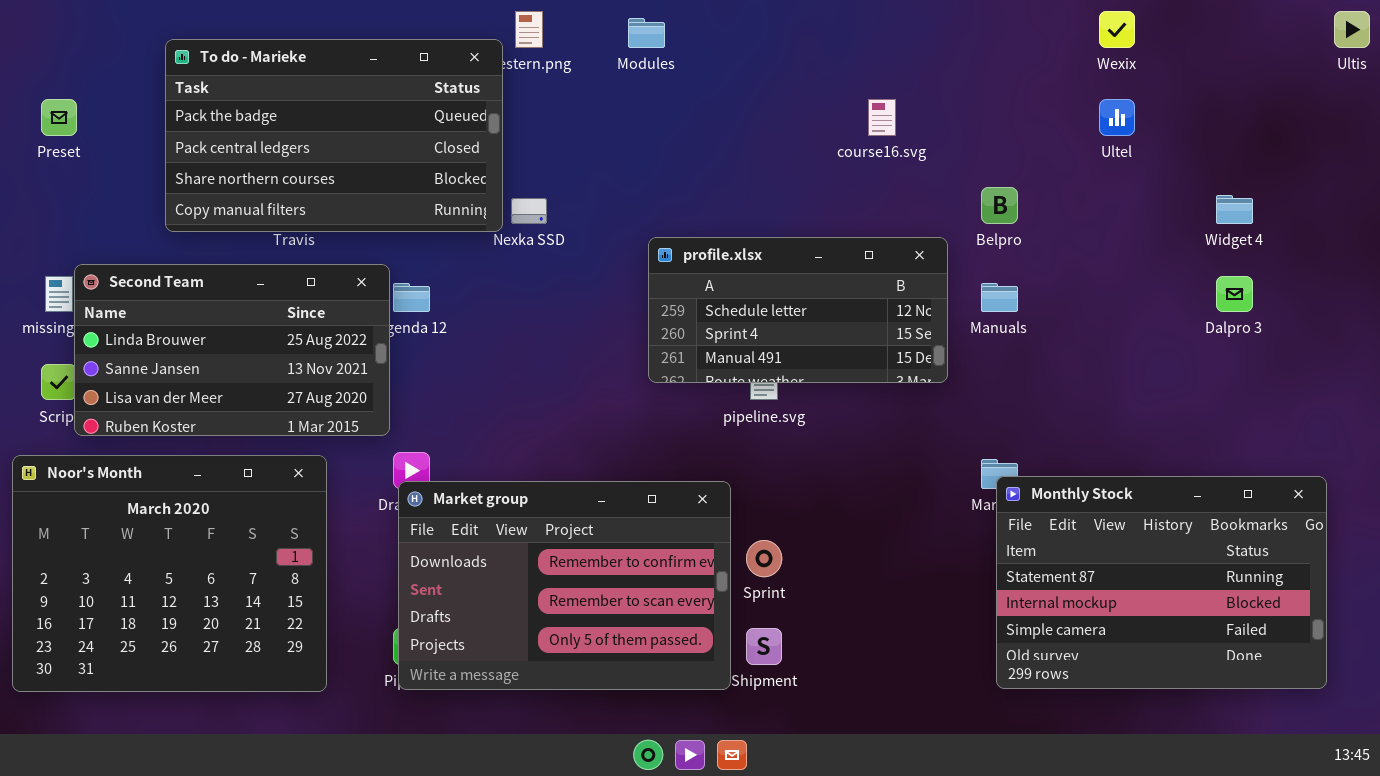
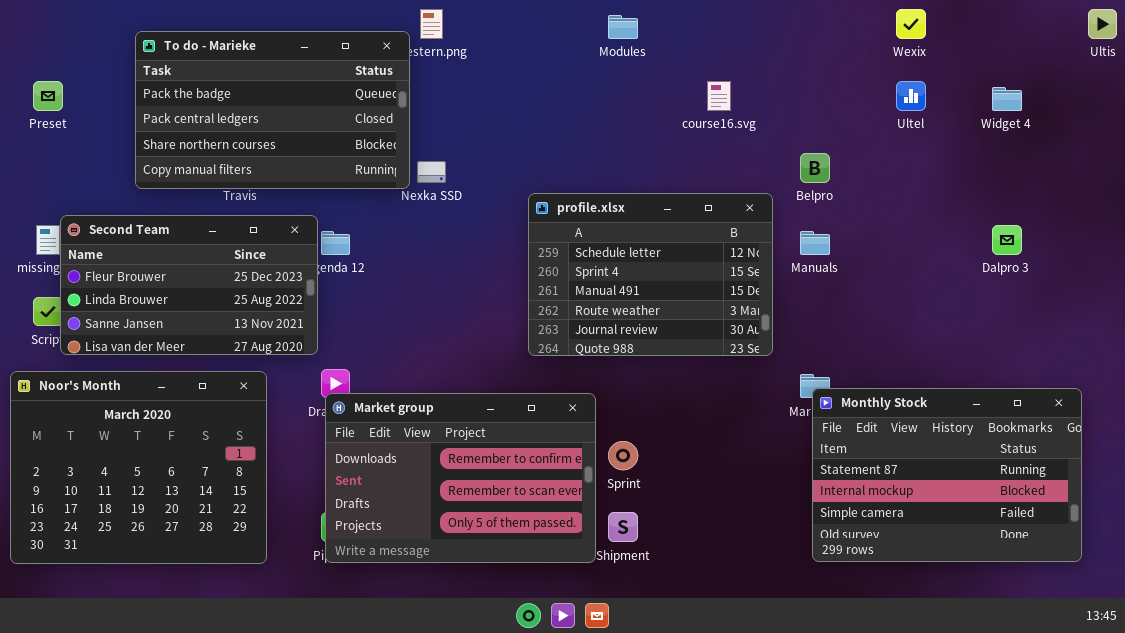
Modules: [628,18,665,48] -> [608,15,638,39], moved
Widget 4: [1216,195,1253,224] -> [992,87,1022,111], moved
profile.xlsx: [648,237,948,383] -> [528,193,773,356], resized
Second Team: [74,264,390,436] -> [60,215,318,355], scrolled up 1 row

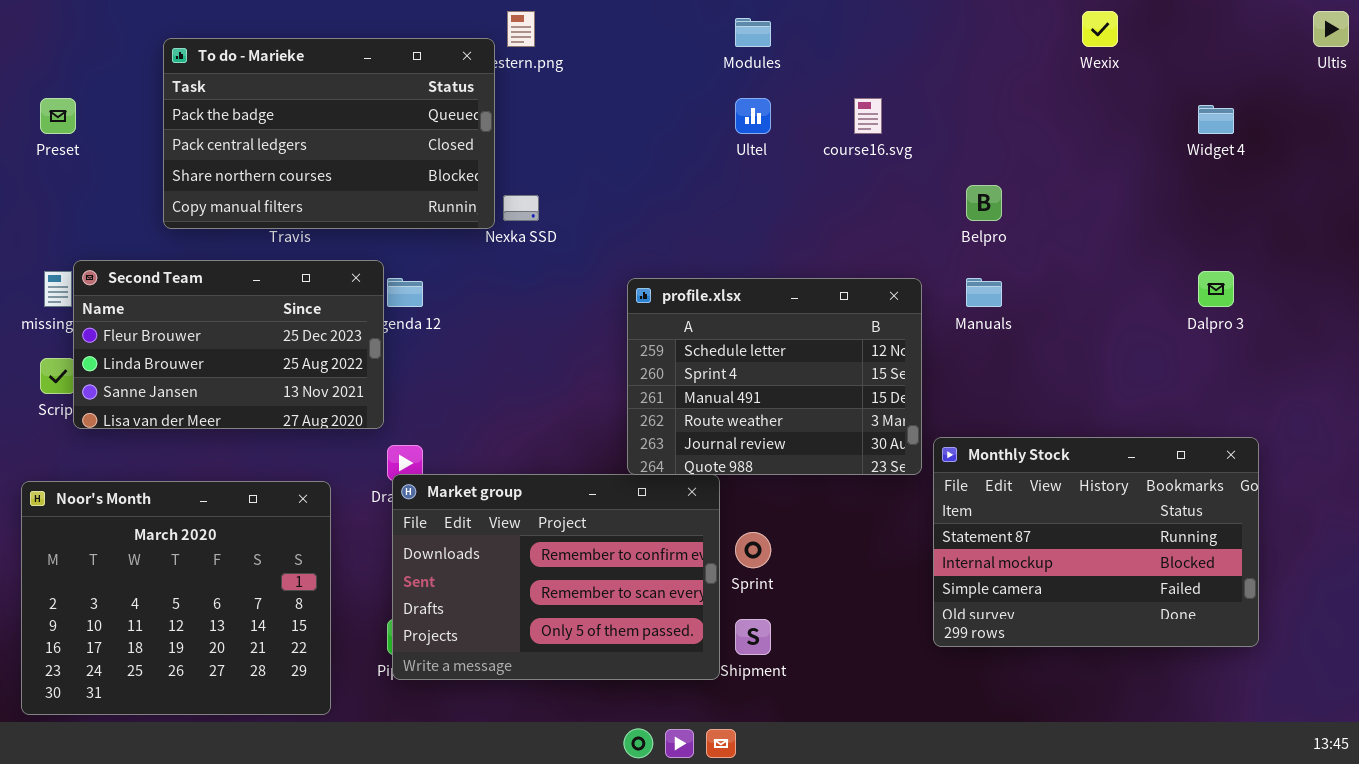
Ultel: [896,81,926,111] -> [735,98,771,134], moved
profile.xlsx: [528,193,773,356] -> [627,278,922,475], moved
Noor's Month: [10,371,267,564] -> [21,481,331,715], moved
Monthly Stock: [812,388,1082,562] -> [933,437,1259,647], moved

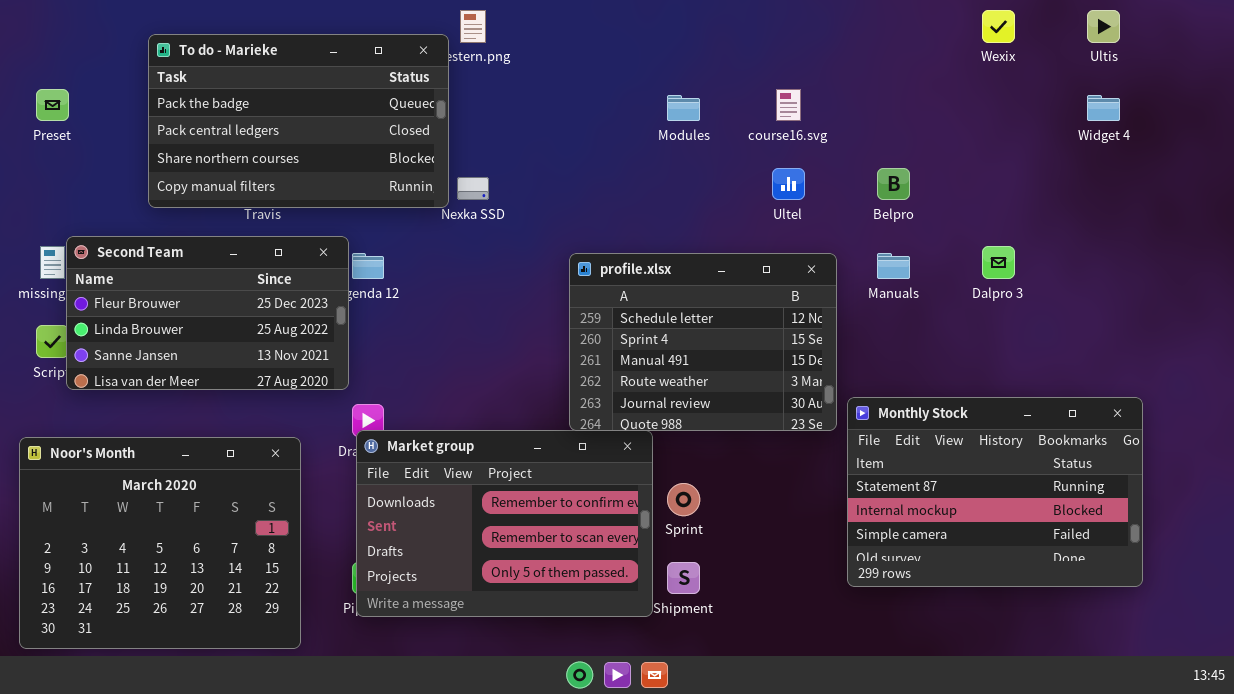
Ultis: [1313,11,1349,47] -> [1087,10,1120,43], moved
Modules: [735,18,771,47] -> [667,95,700,121], moved
Ultel: [735,98,771,134] -> [772,168,805,200], moved
Dalpro 3: [1198,271,1234,307] -> [982,246,1015,279], moved

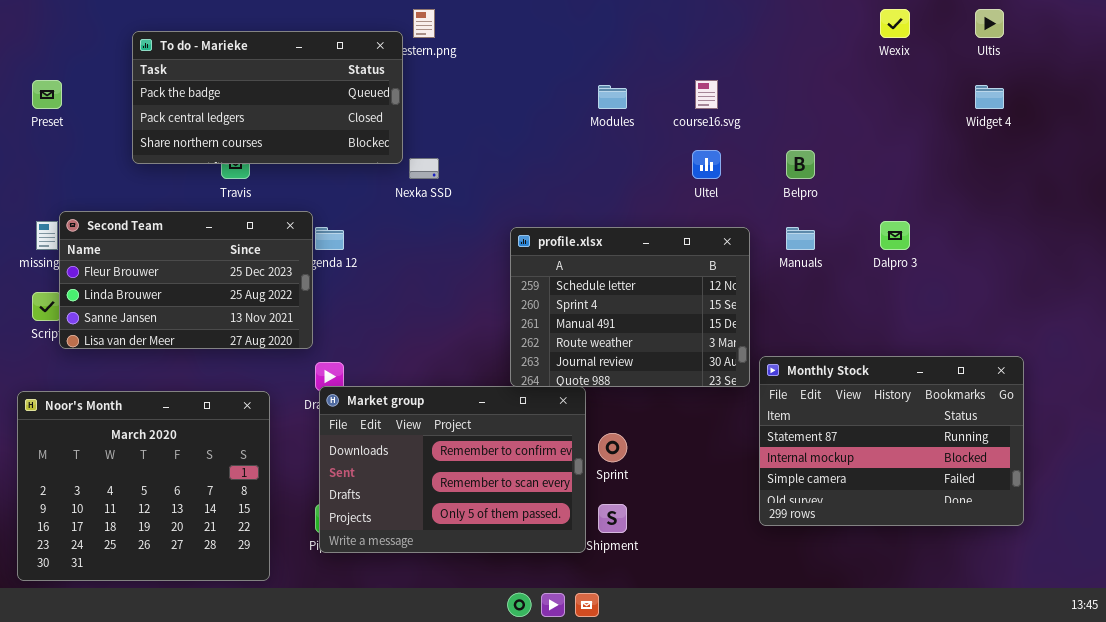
To do - Marieke: [148,34,449,208] -> [132,31,403,164], resized

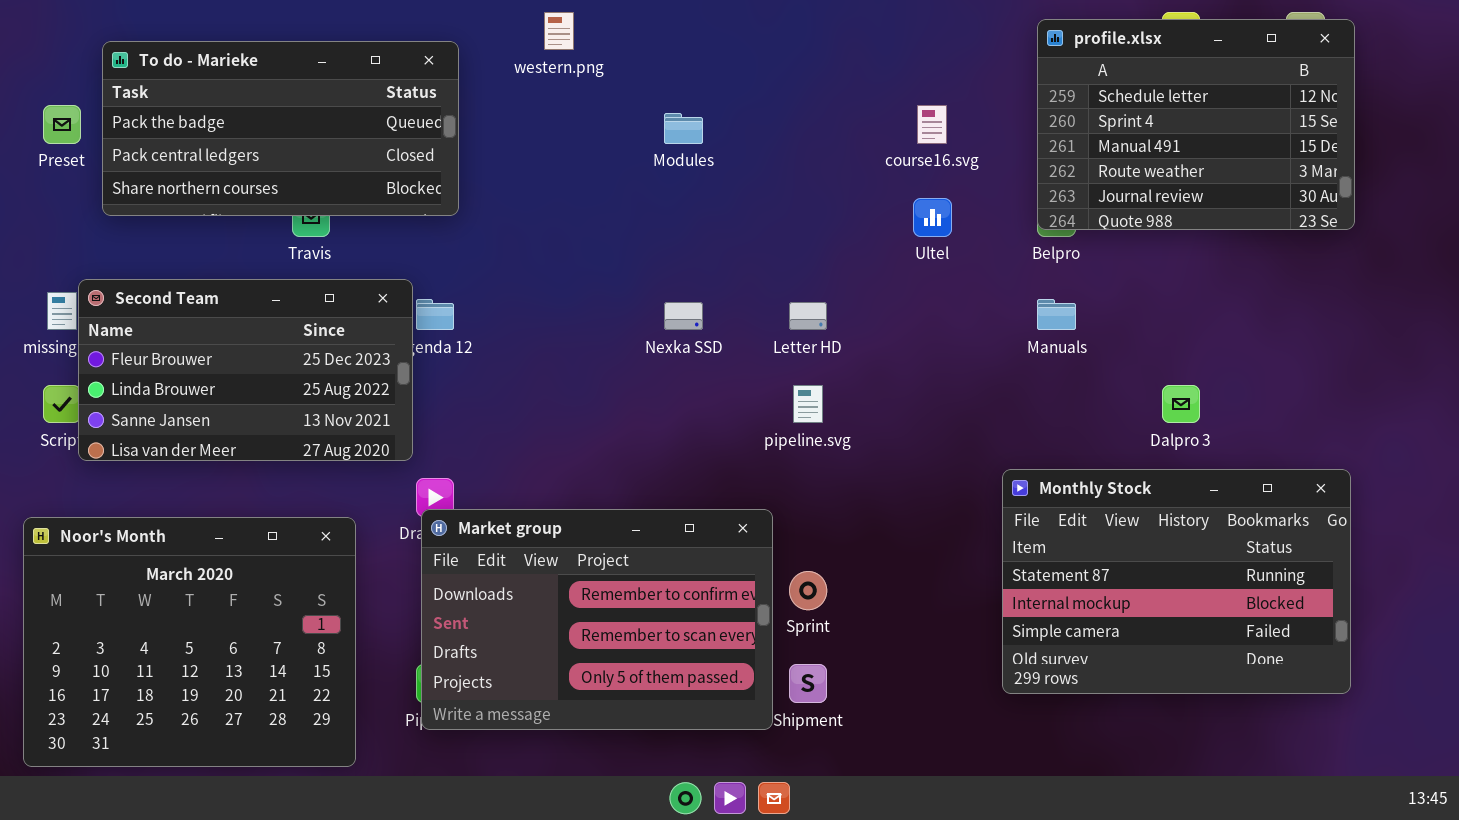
To do - Marieke: [132,31,403,164] -> [102,41,459,216], moved
Modules: [598,85,627,109] -> [664,113,703,144], moved
Nexka SSD: [409,158,439,179] -> [664,302,703,330], moved
Dalpro 3: [880,221,910,250] -> [1162,385,1200,423], moved
profile.xlsx: [510,227,750,387] -> [1037,19,1355,230], moved

